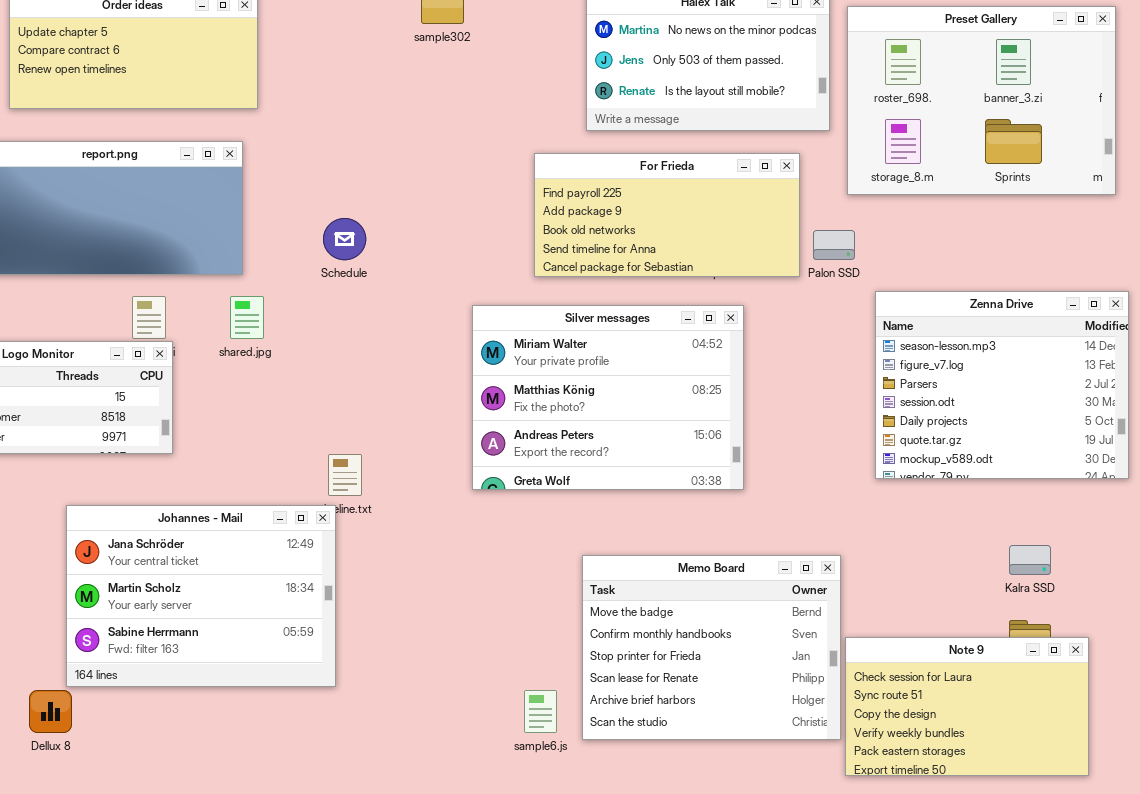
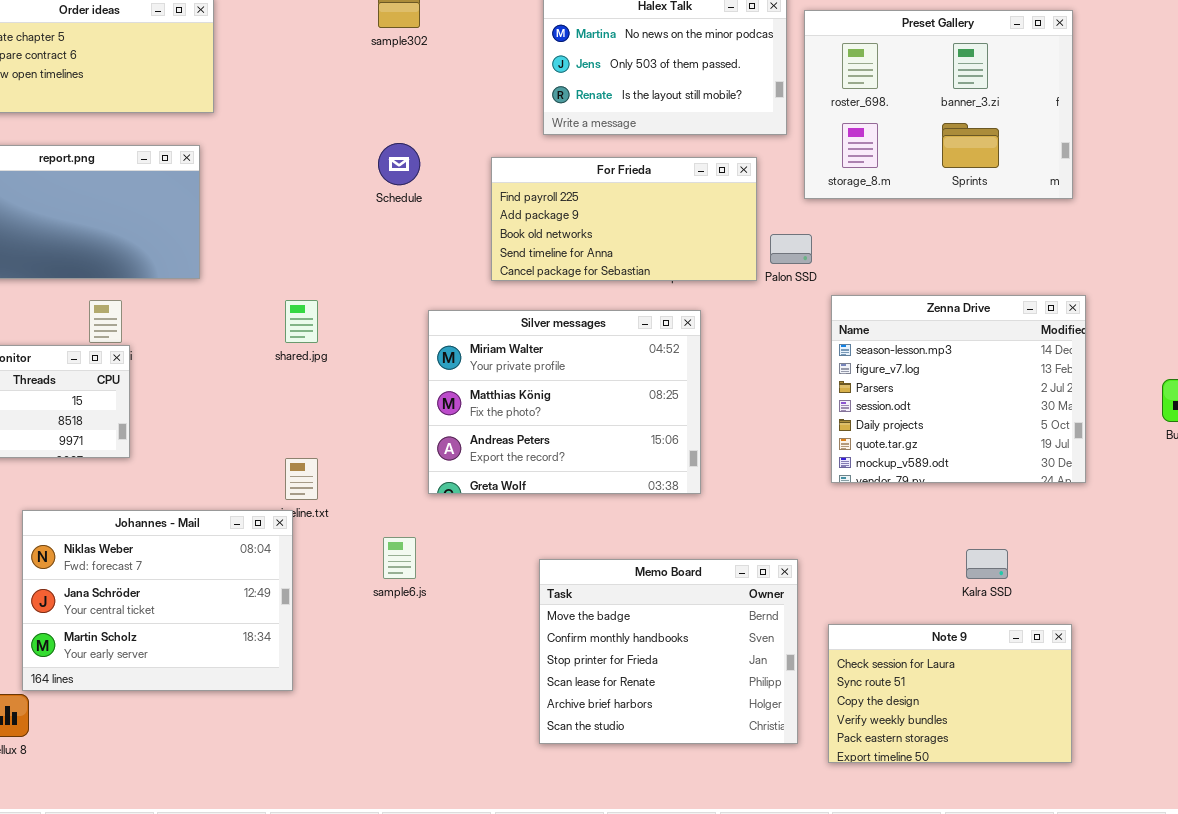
Schedule: [323,218,366,260] -> [378,143,420,185], moved
shared.jpg: [230,296,264,339] -> [285,300,318,343], moved
Johannes - Mail: [66,505,336,687] -> [22,510,293,691], scrolled up 1 row
Note 9: [845,637,1089,776] -> [828,624,1072,763], moved
sample6.js: [524,690,557,733] -> [383,537,416,579], moved

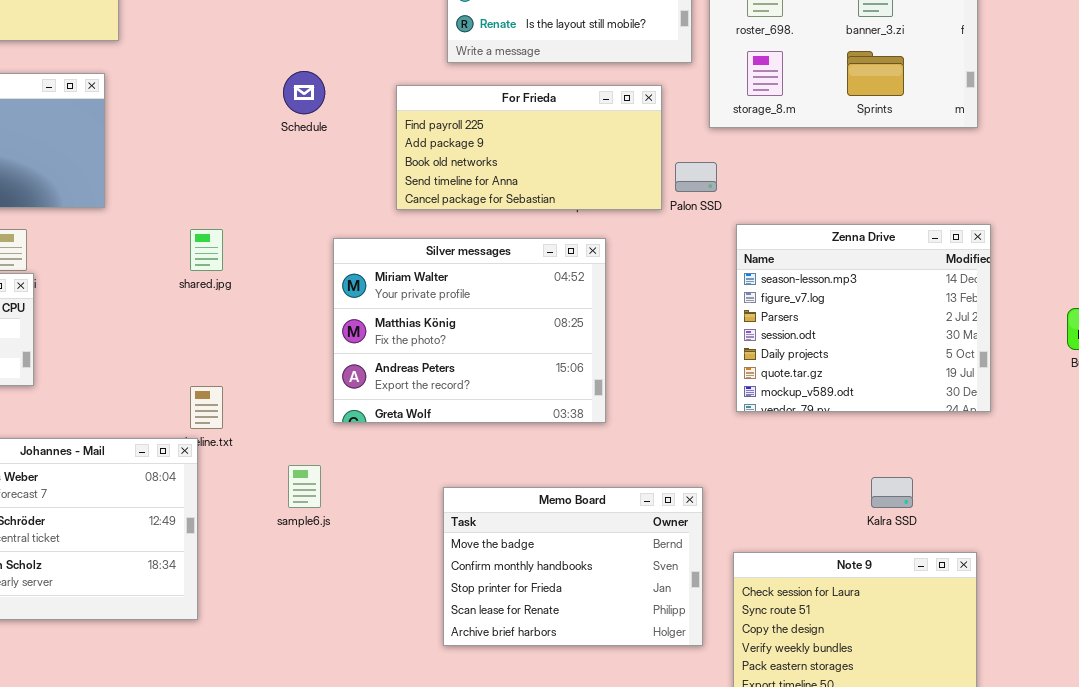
Memo Board: [539,559,798,744] -> [443,487,703,646], resized

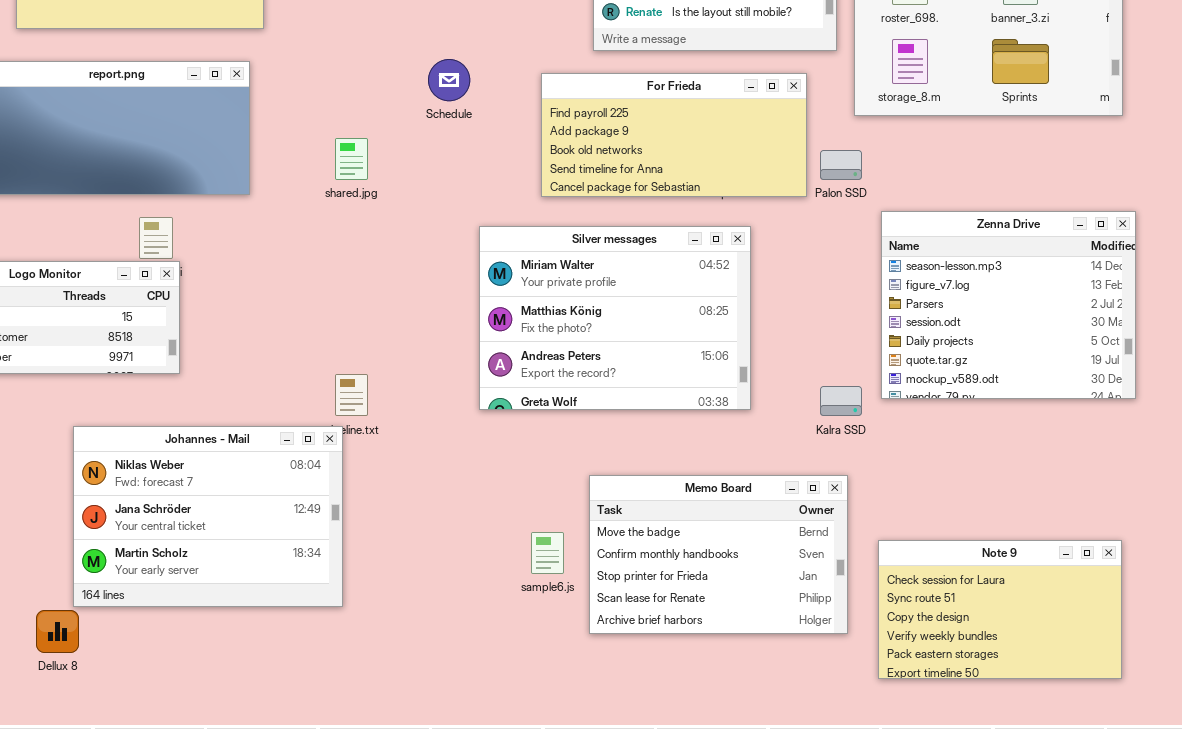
shared.jpg: [190,229,223,271] -> [335,138,368,180], moved
sample6.js: [288,465,321,508] -> [531,532,564,574], moved
Kalra SSD: [871,477,913,508] -> [820,386,862,416], moved

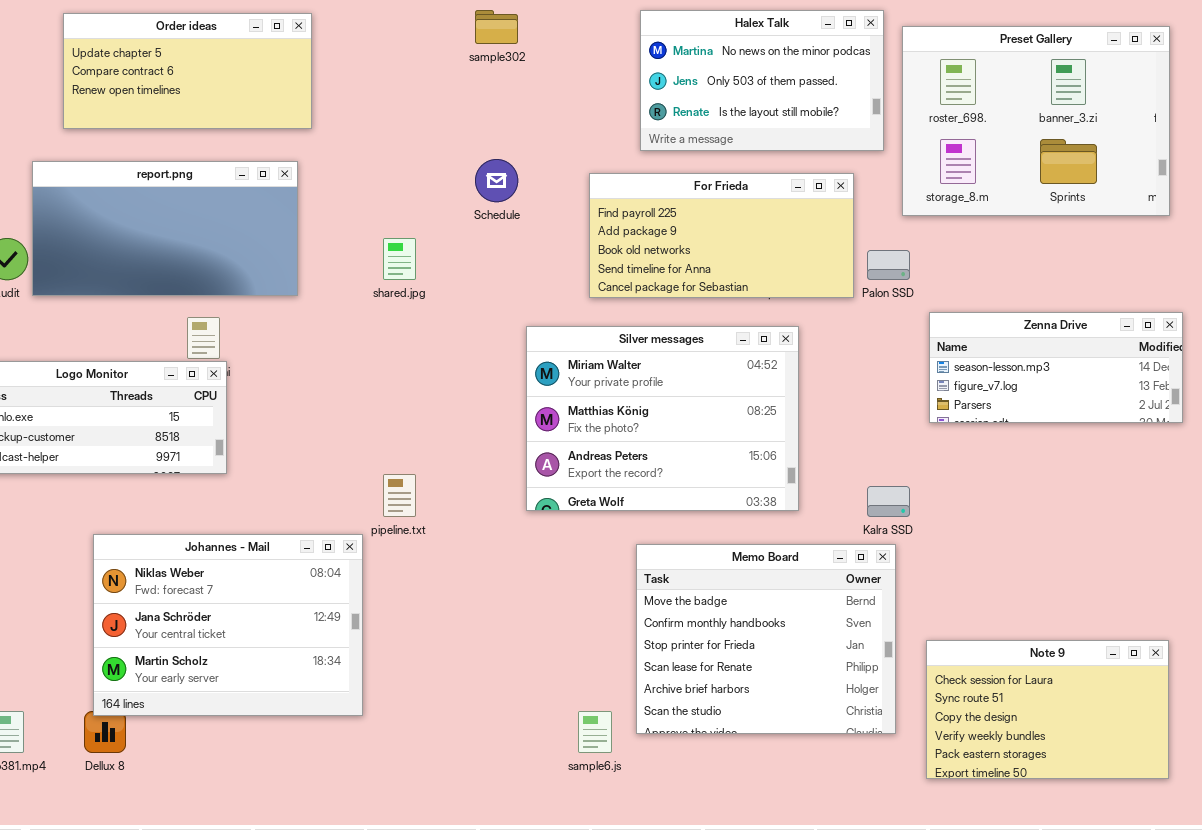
Zenna Drive: [881,211,1136,399] -> [929,312,1183,423], resized
Johannes - Mail: [73,426,343,607] -> [93,534,363,716], moved
Memo Board: [589,475,848,634] -> [636,544,896,734], resized
sample6.js: [531,532,564,574] -> [578,711,612,753], moved

